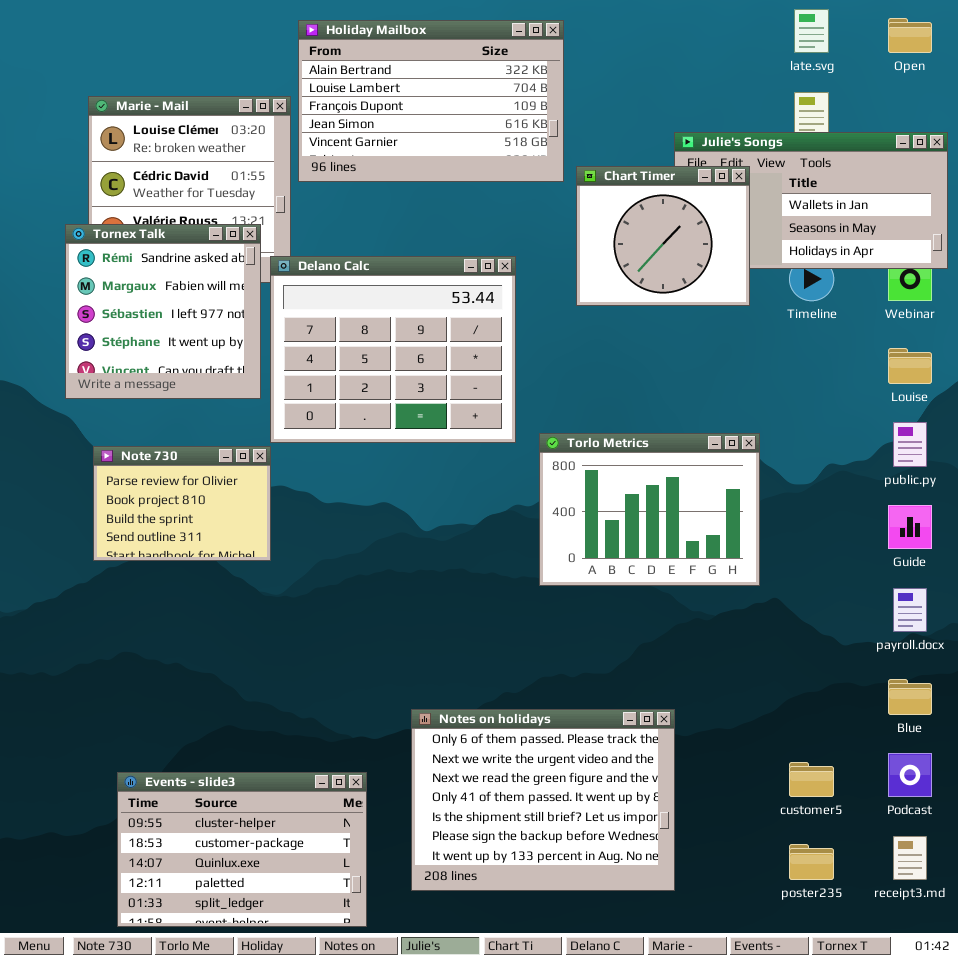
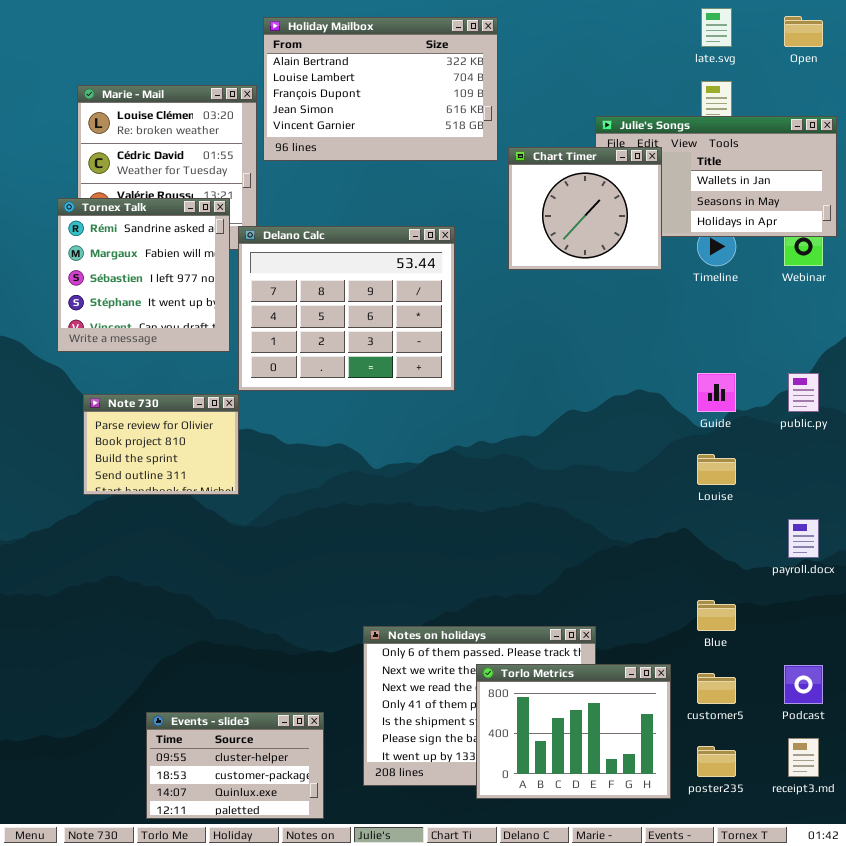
Louise: [888,348,932,384] -> [697,454,736,485], moved
Torlo Metrics: [539,433,760,586] -> [476,664,671,799], moved
Guide: [888,505,932,549] -> [697,373,736,412], moved
Blue: [888,679,932,715] -> [697,600,736,631], moved
Events - slide3: [117,772,367,927] -> [146,712,324,819], resized

